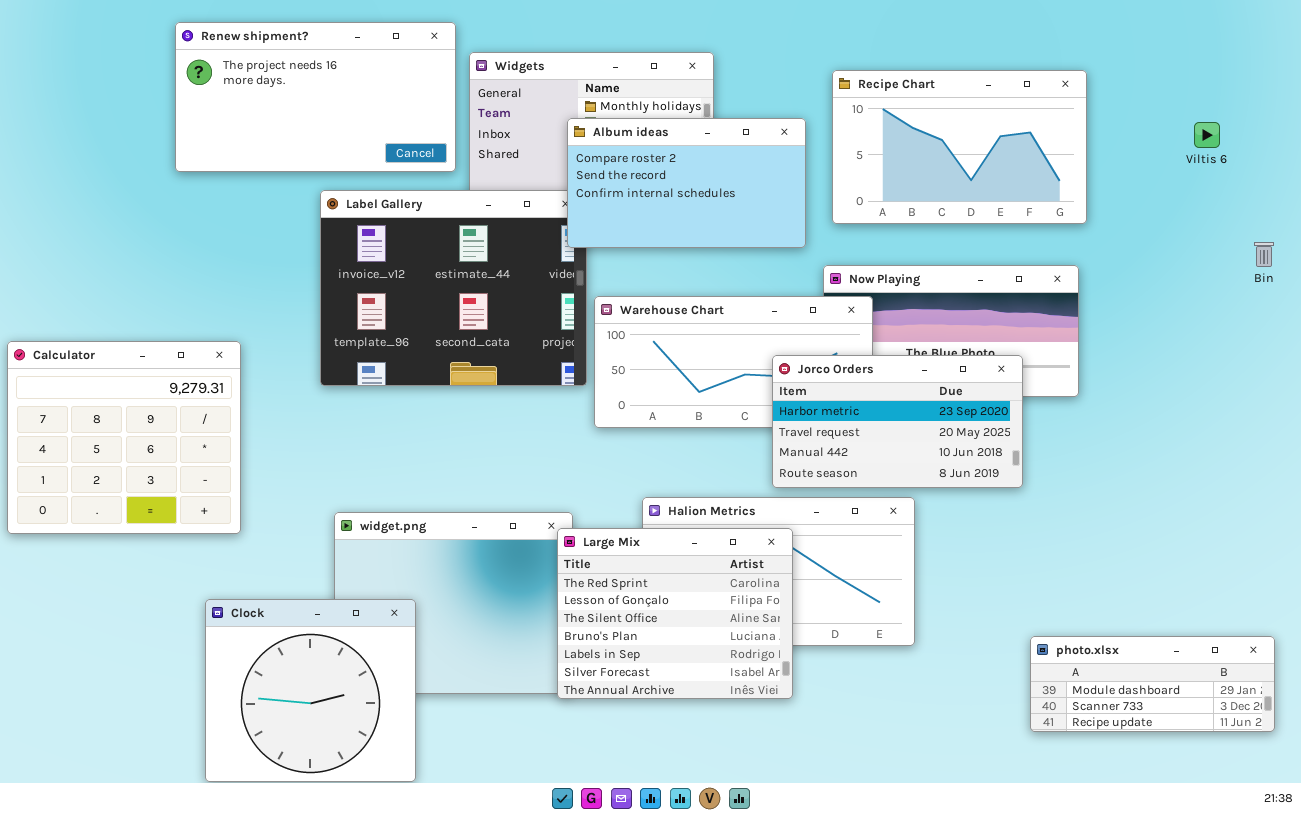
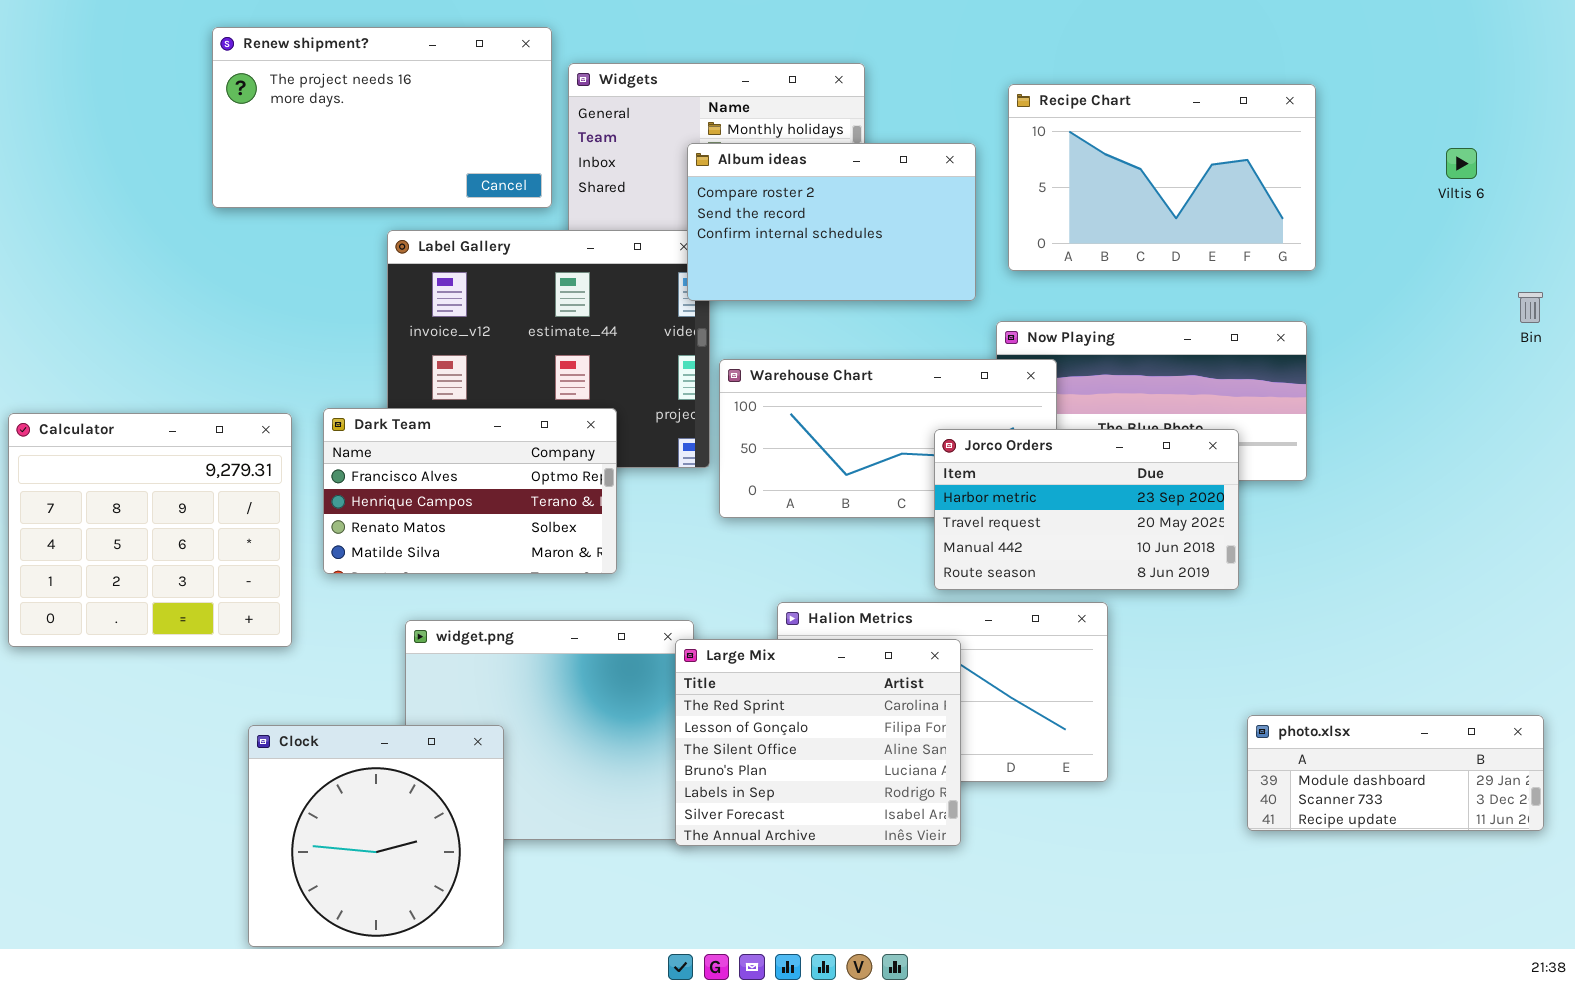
Dark Team: none -> [323,408,617,574], opened
photo.xlsx: [1030,636,1275,732] -> [1247,715,1544,831], moved

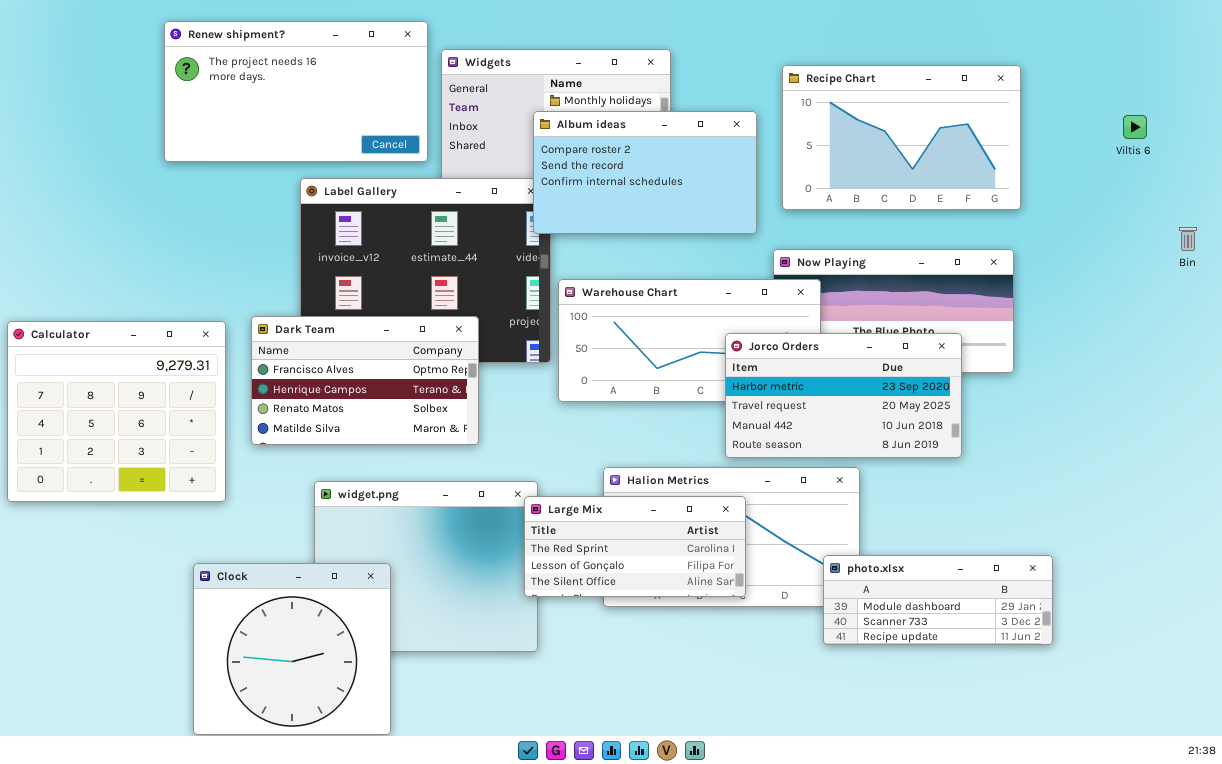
Large Mix: [675,639,961,846] -> [524,496,746,597], resized
photo.xlsx: [1247,715,1544,831] -> [823,555,1053,645], moved

